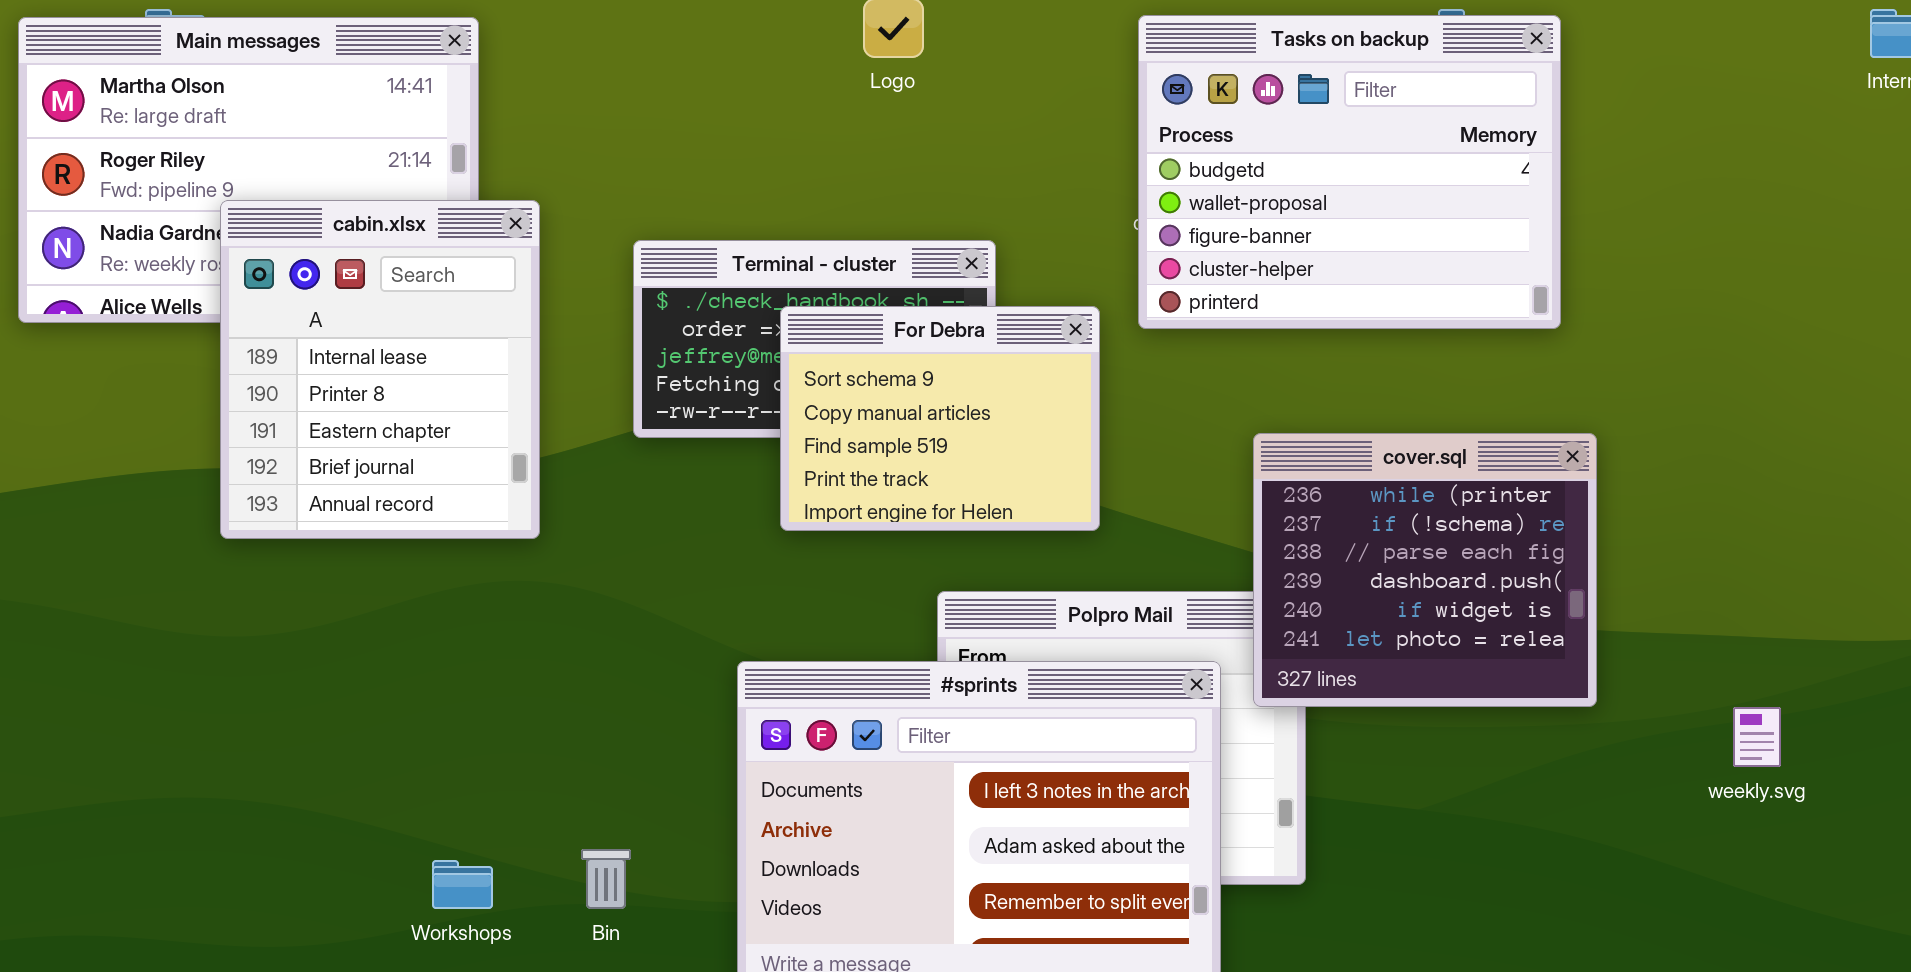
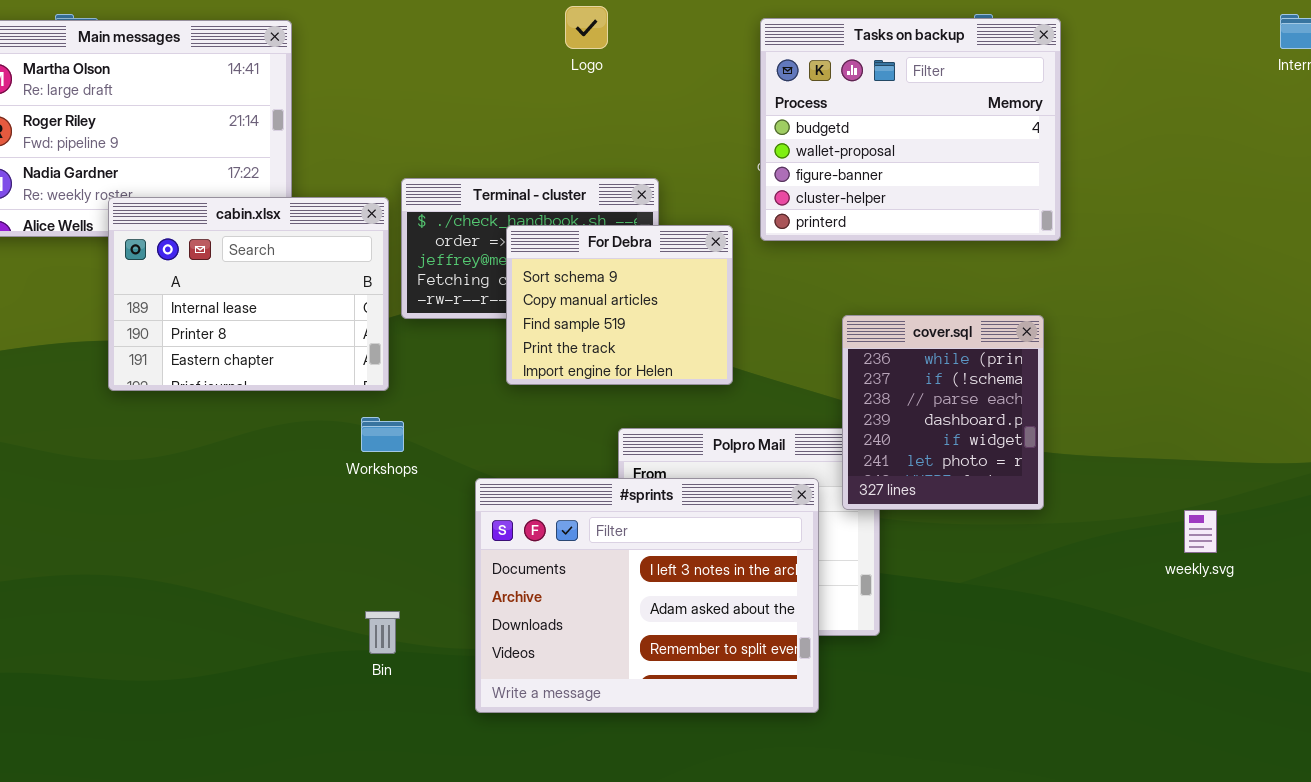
cabin.xlsx: [220,200,540,539] -> [108,197,389,391], resized
cover.sql: [1253,433,1597,707] -> [842,315,1044,510], resized
Workshops: [432,860,493,909] -> [361,417,404,452], moved

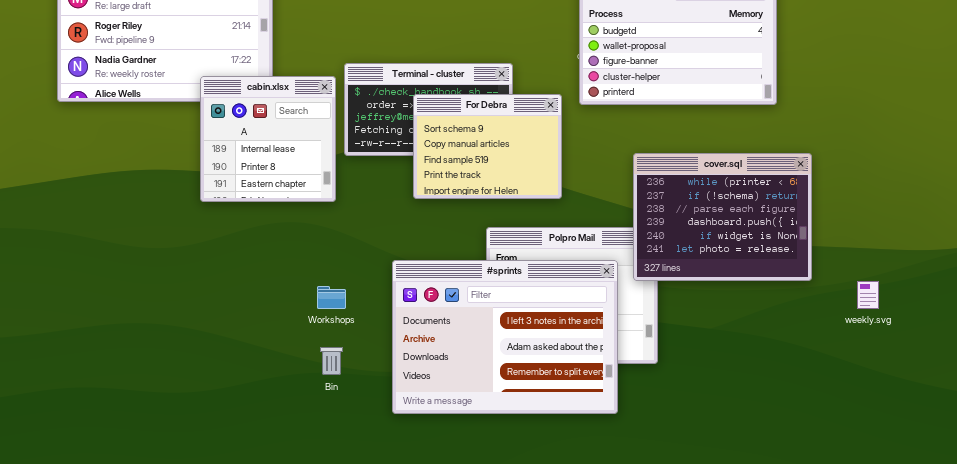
cabin.xlsx: [108,197,389,391] -> [200,76,336,202], resized
cover.sql: [842,315,1044,510] -> [633,153,812,281], resized
Workshops: [361,417,404,452] -> [317,286,346,309], moved

